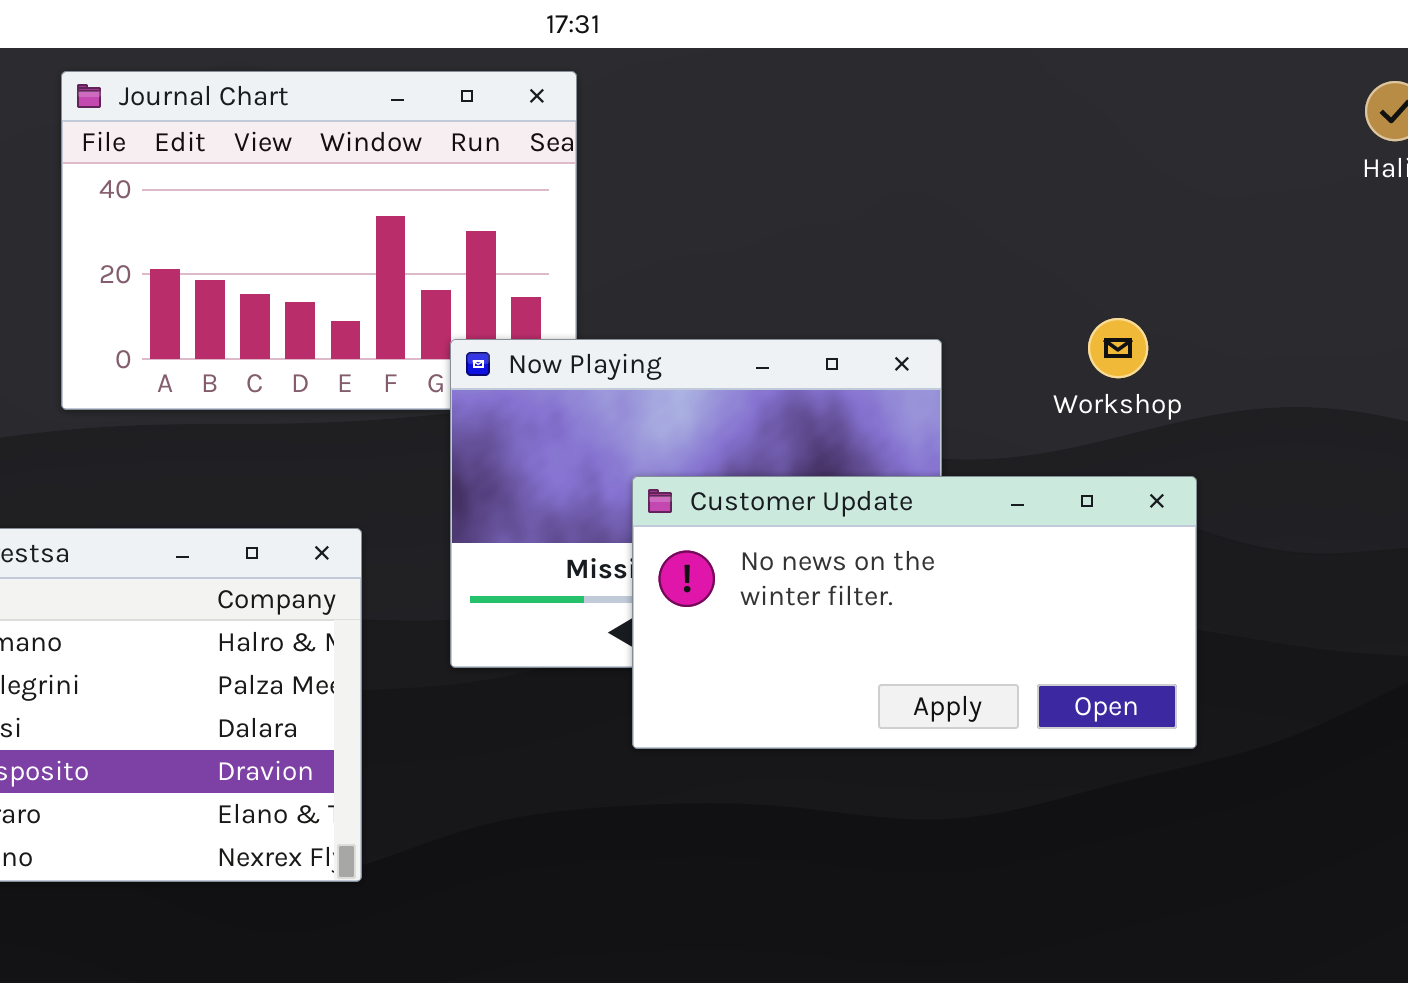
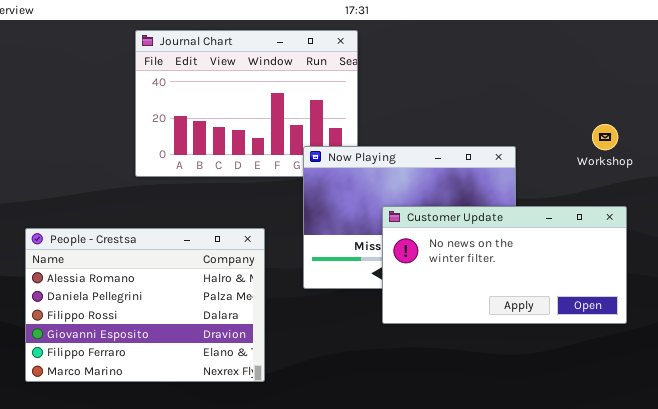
Workshop: [1088,318,1148,378] -> [592,124,618,150], moved

